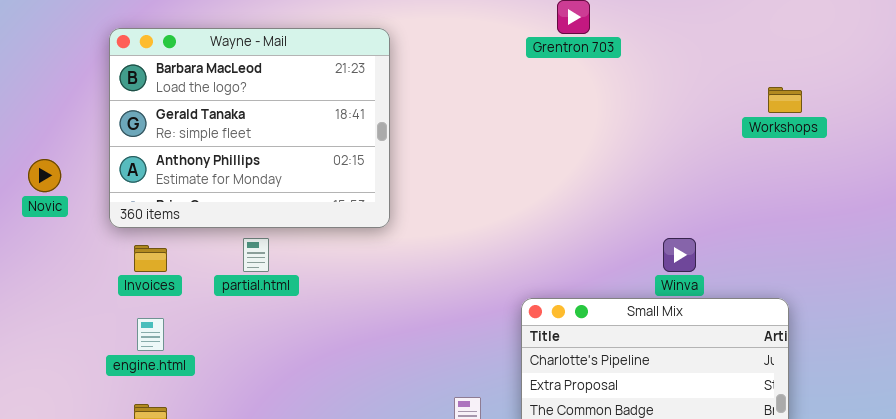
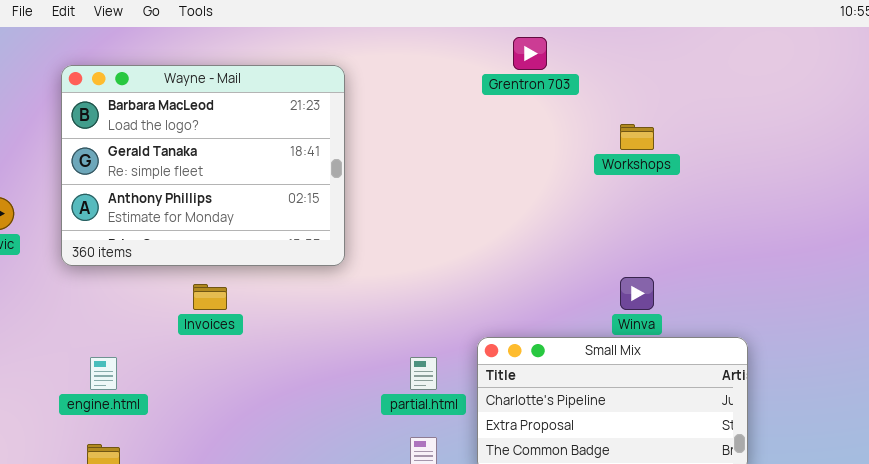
Workshops: [768,87,802,113] -> [620,124,654,150], moved
partial.html: [243,238,269,272] -> [410,357,437,390], moved
Invoices: [134,245,167,272] -> [193,284,227,310], moved

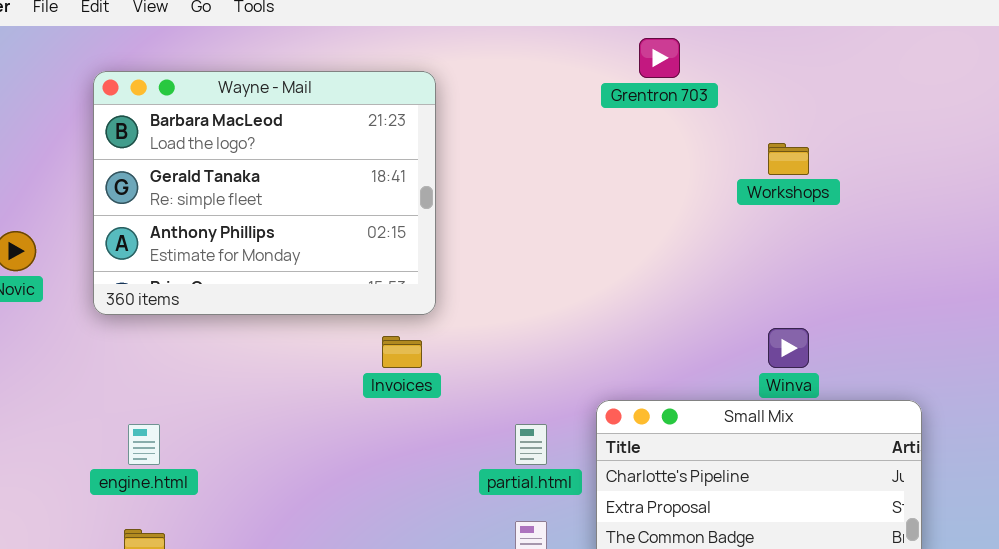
Invoices: [193,284,227,310] -> [382,336,422,368], moved

